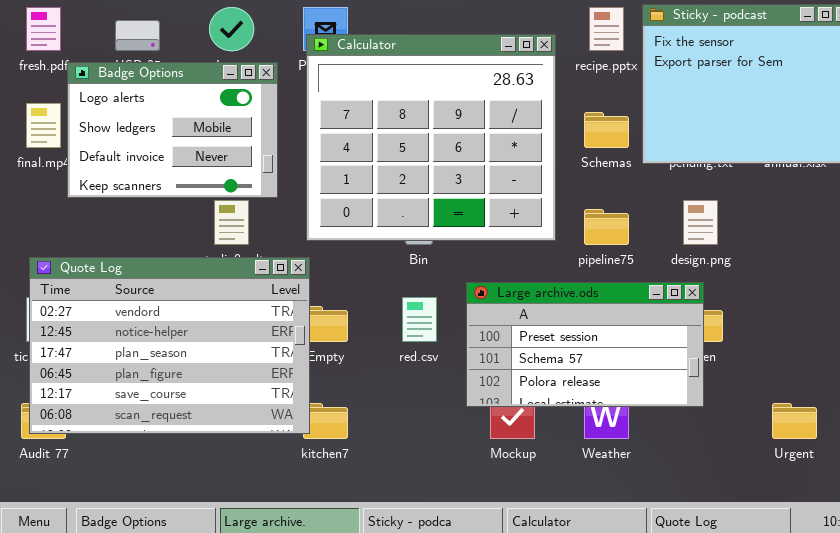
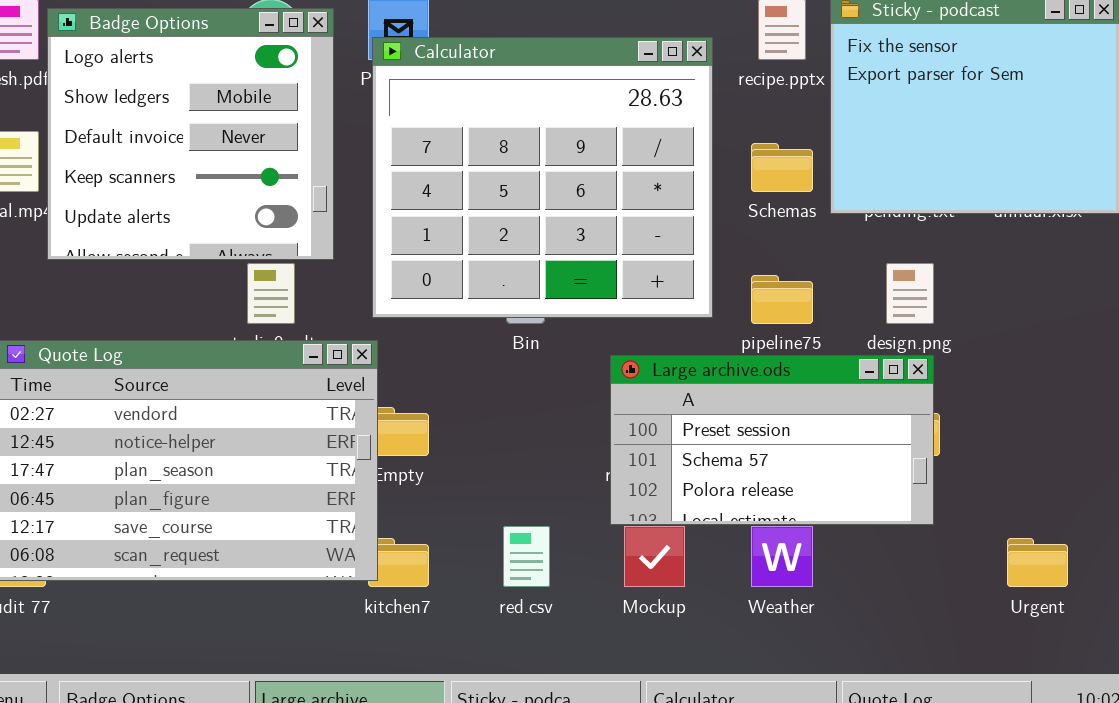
Badge Options: [67,62,278,198] -> [47,8,334,260], resized
Large archive.ods: [466,282,704,407] -> [610,355,934,525], moved
red.csv: [402,297,437,342] -> [503,526,550,587], moved

